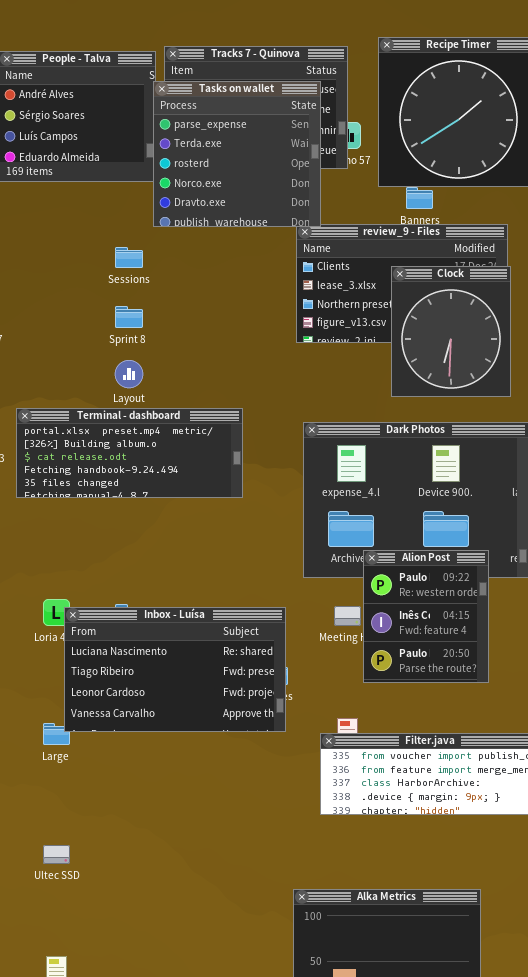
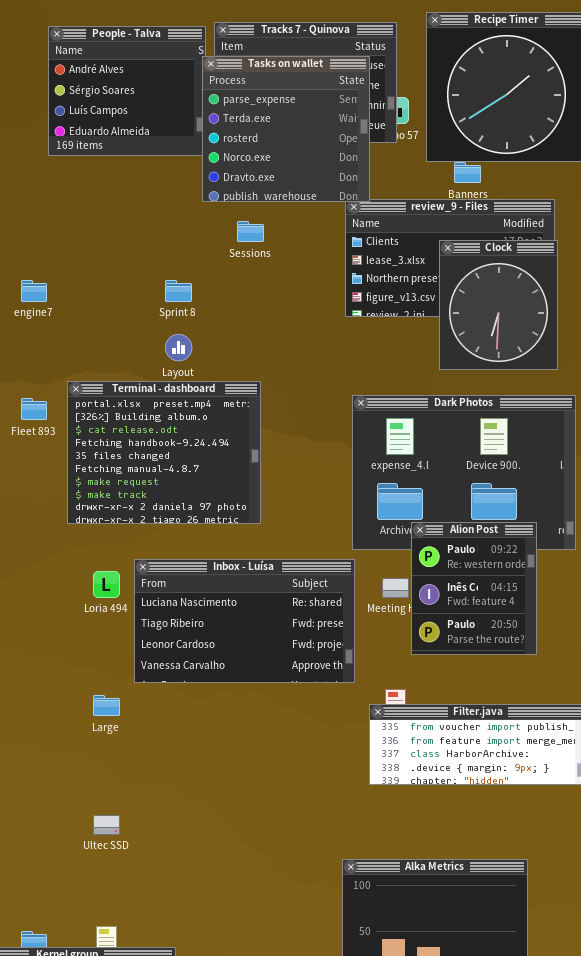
Sessions: [115,247,143,268] -> [237,221,264,242], moved
Terminal - dashboard: [16,408,243,498] -> [67,381,261,524], resized
Inbox - Luísa: [64,607,286,732] -> [134,559,355,683], moved

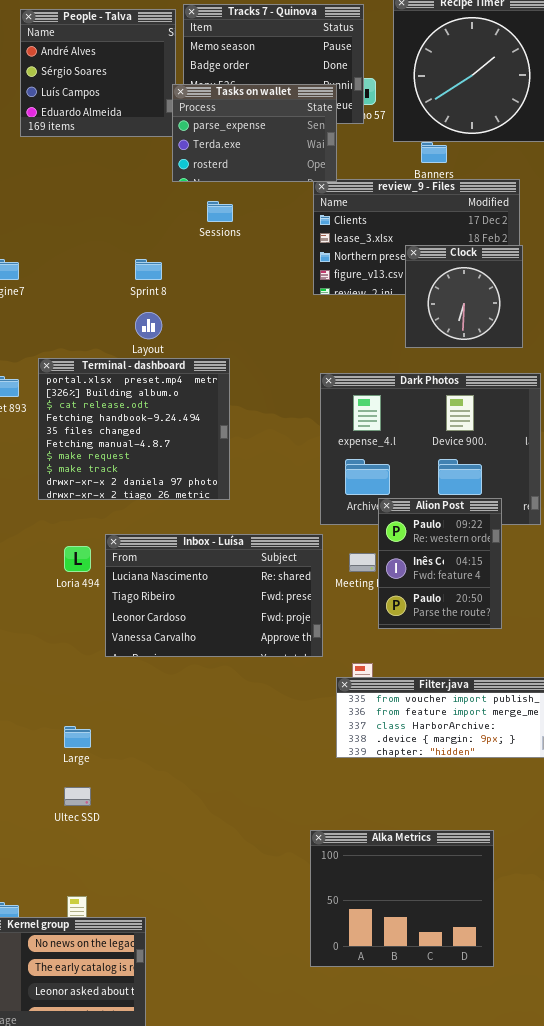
Tasks on wallet: [202,56,370,202] -> [172,84,337,182], resized
Clock: [439,240,558,370] -> [405,245,523,348], resized
Large: [93,695,120,716] -> [64,726,91,748], moved

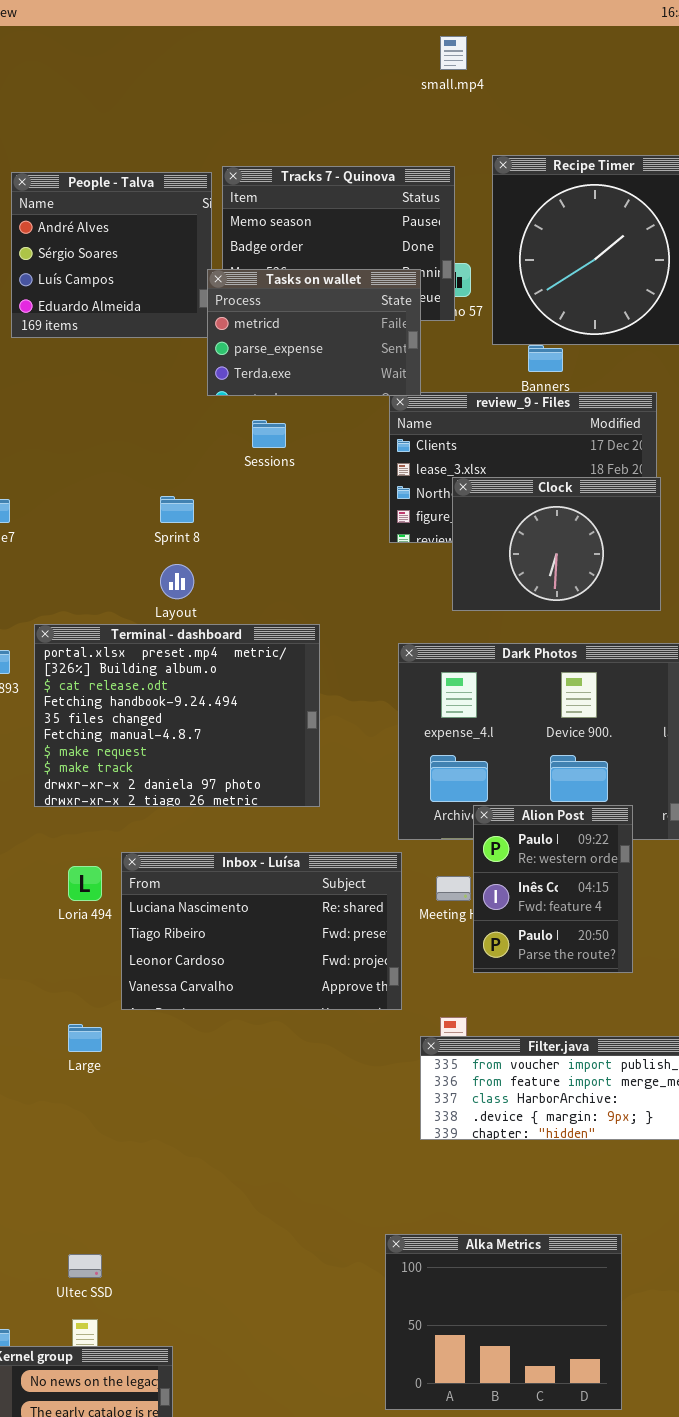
Tasks on wallet: [172,84,337,182] -> [207,269,421,396], scrolled up 1 row
Clock: [405,245,523,348] -> [452,477,661,611], resized
Terminal - dashboard: [38,358,230,500] -> [34,624,320,807], resized
Large: [64,726,91,748] -> [68,1024,102,1052], moved
Ultec SSD: [64,787,91,806] -> [68,1254,102,1278], moved

